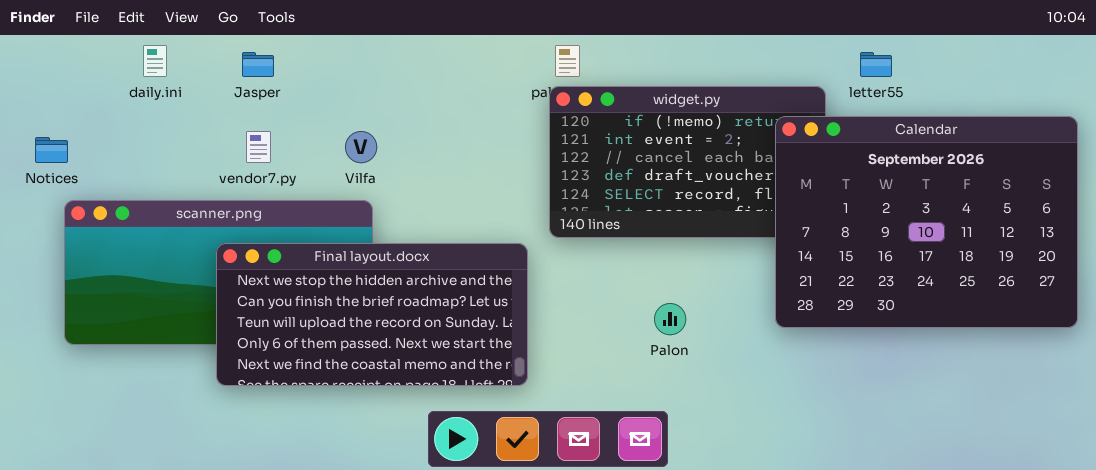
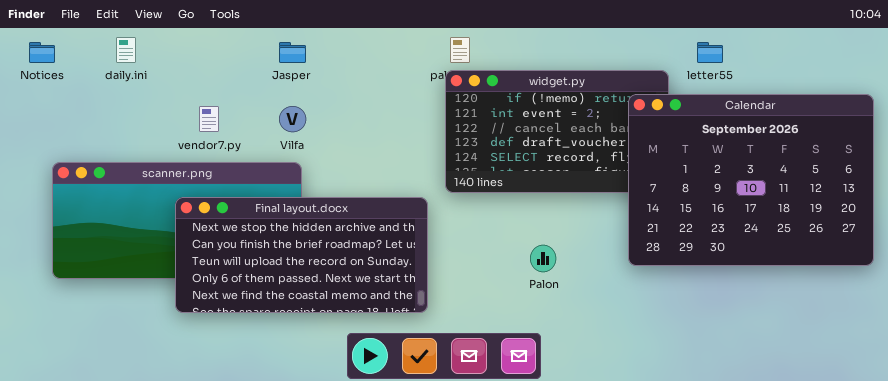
Jasper: [242,52,274,77] -> [279,42,306,63], moved
Notices: [35,137,68,163] -> [29,42,55,63], moved

